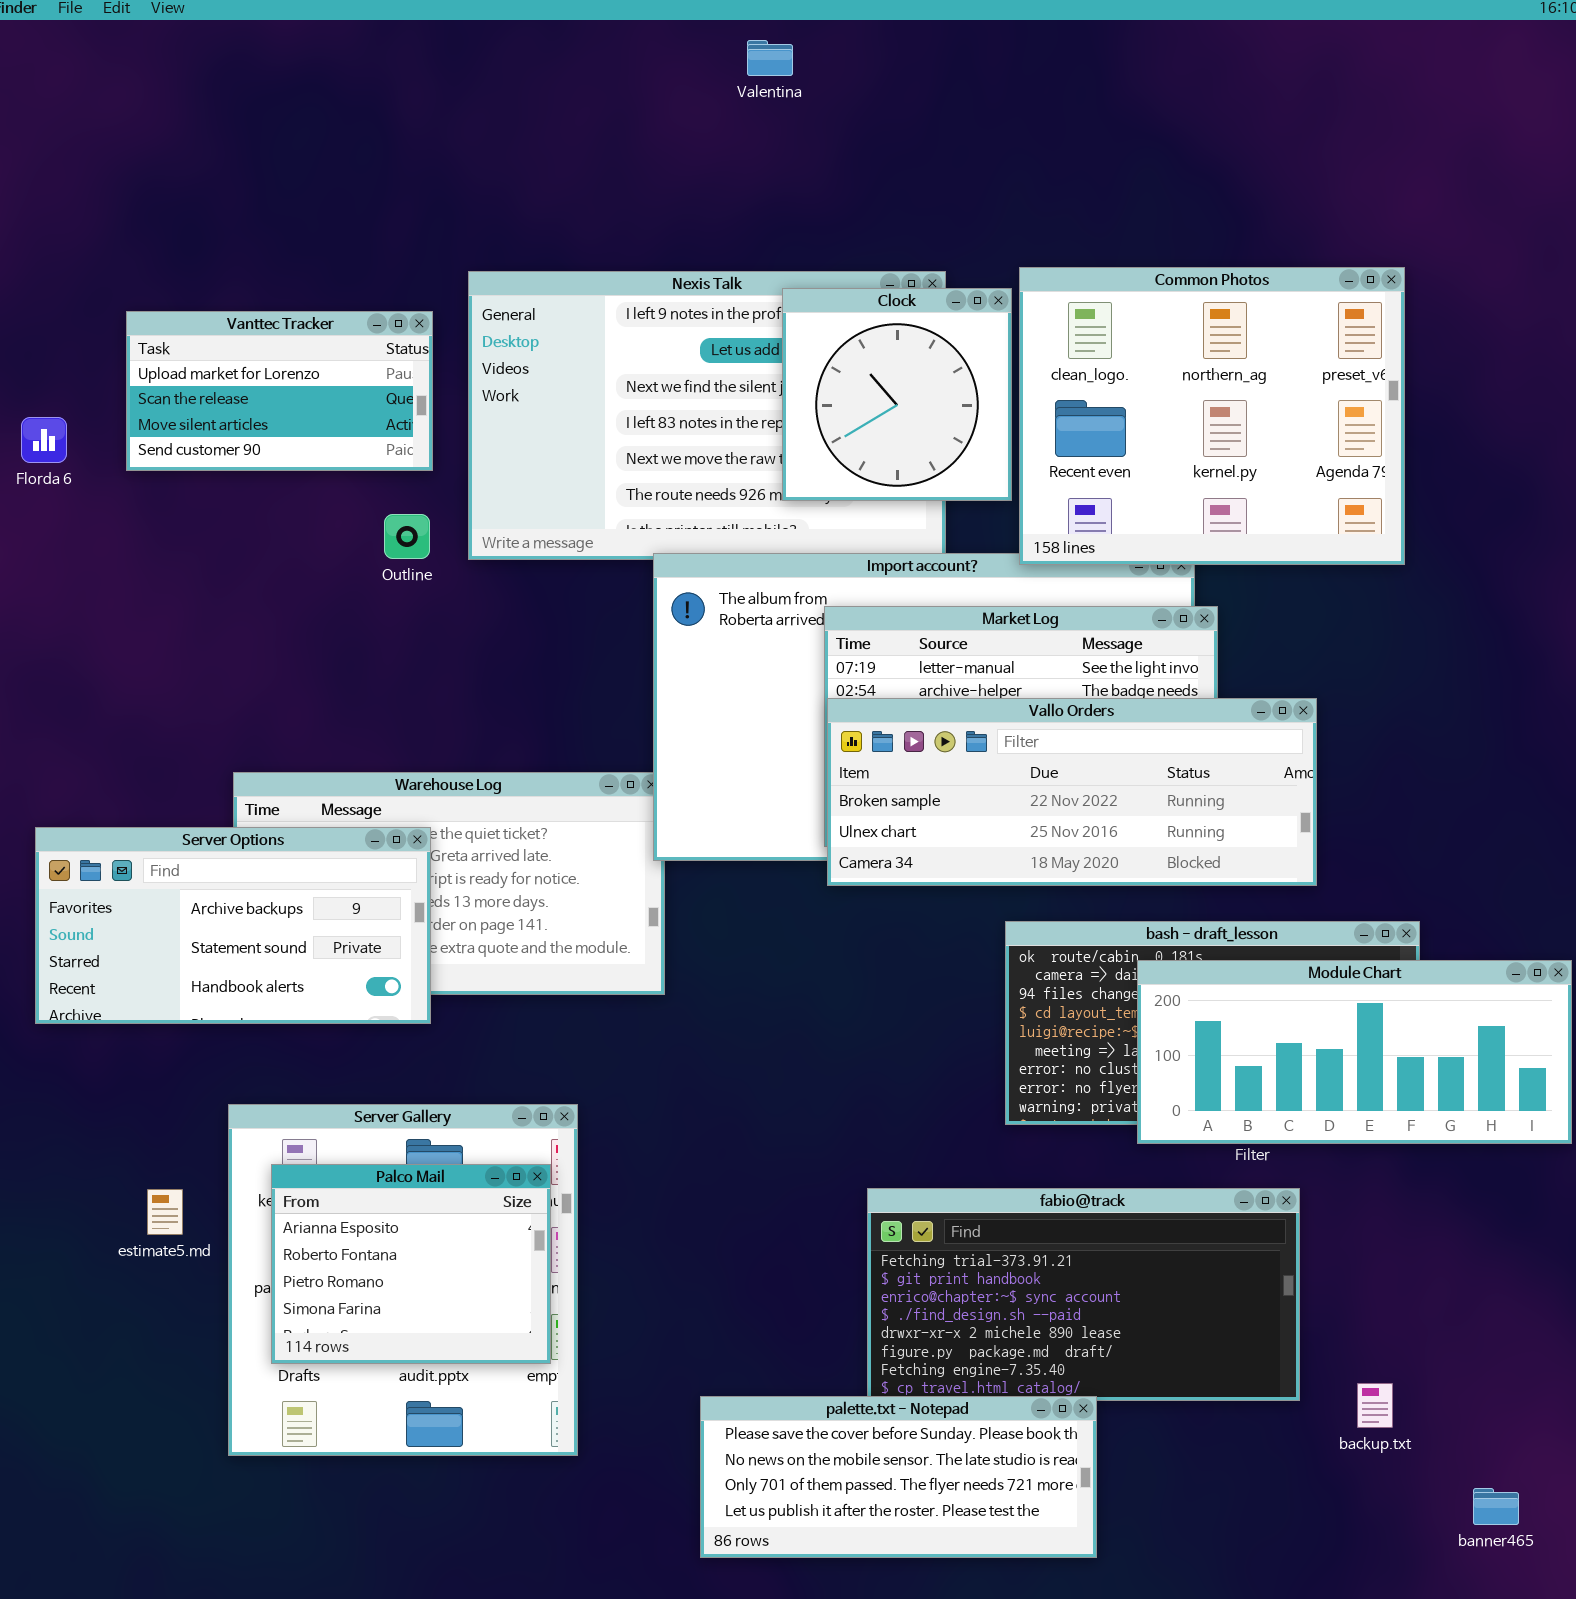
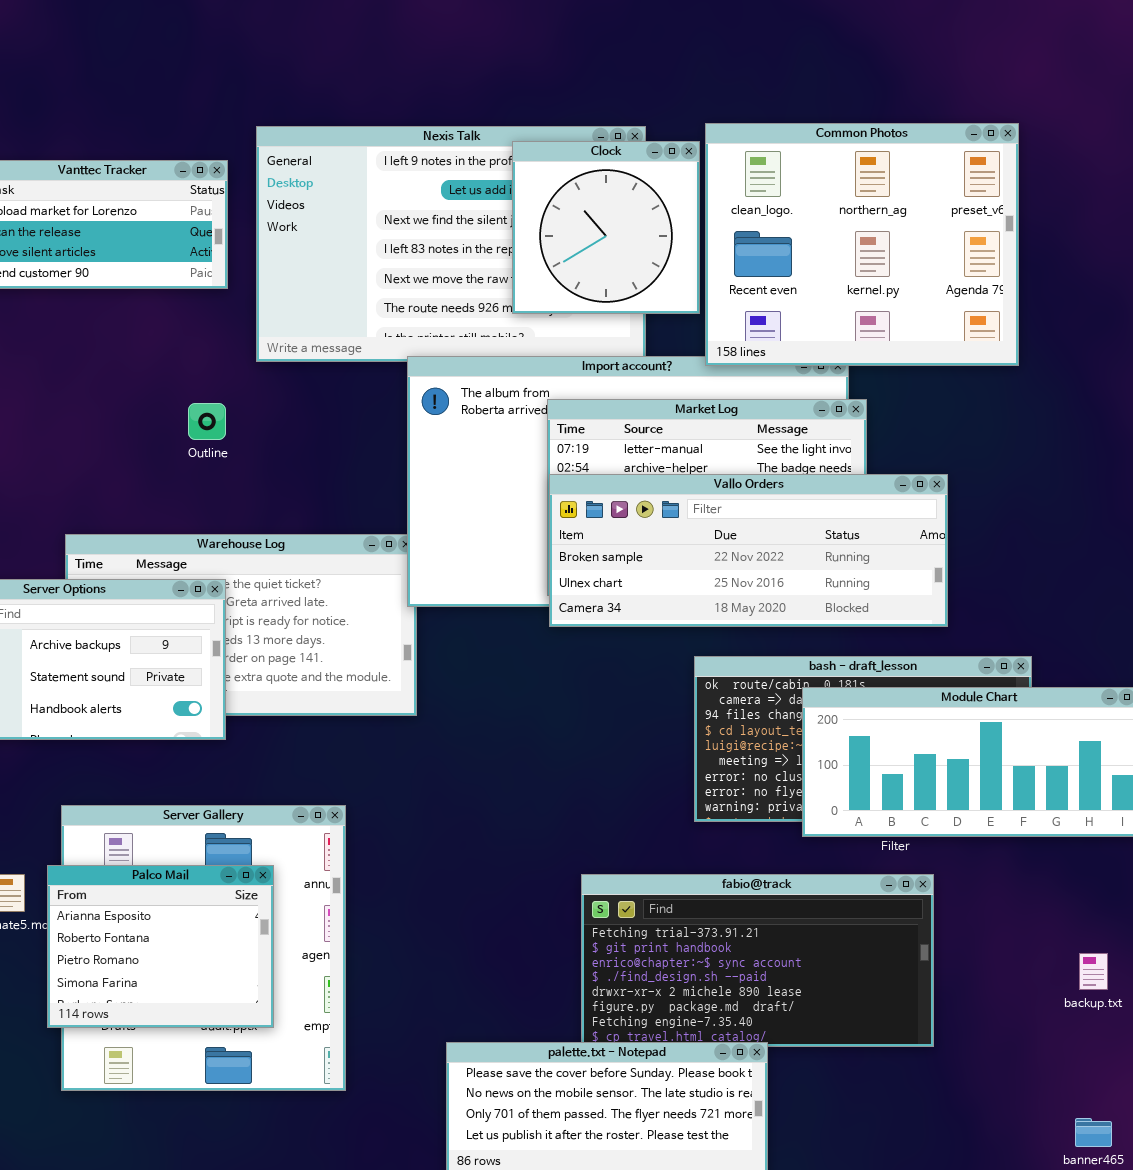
Outline: [384,514,430,559] -> [188,403,226,440], moved
Palco Mail: [271,1164,551,1364] -> [47,865,274,1028], moved
backup.txt: [1357,1383,1393,1428] -> [1079,953,1108,990], moved

